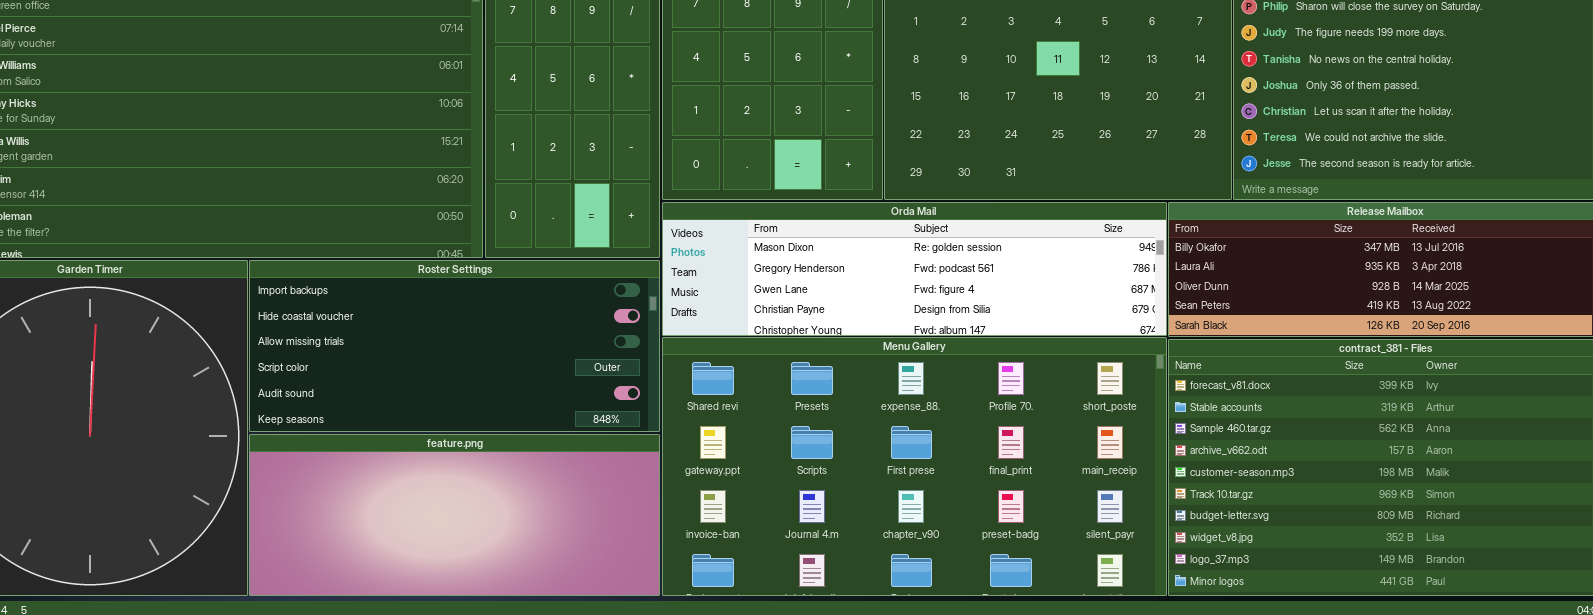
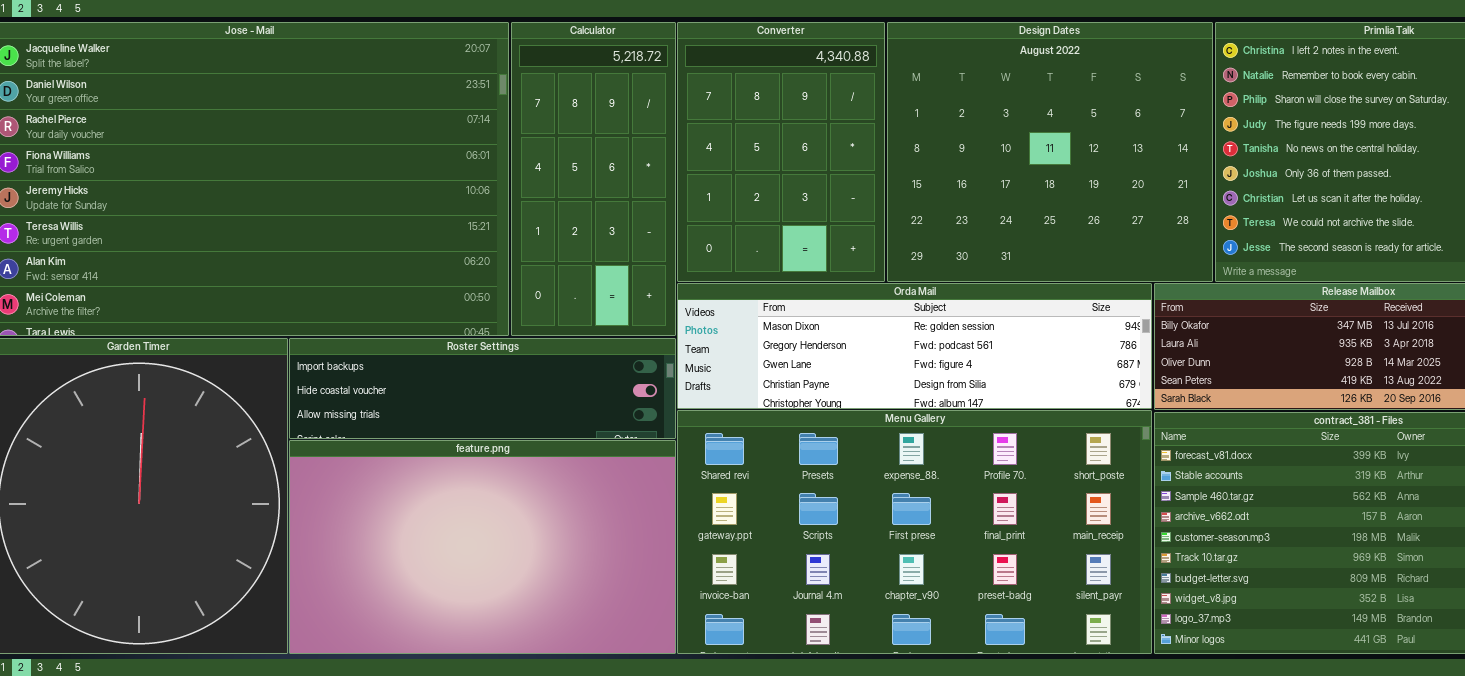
Roster Settings: [249,260,660,432] -> [289,338,676,439], resized
feature.png: [249,434,660,596] -> [289,440,676,654], resized

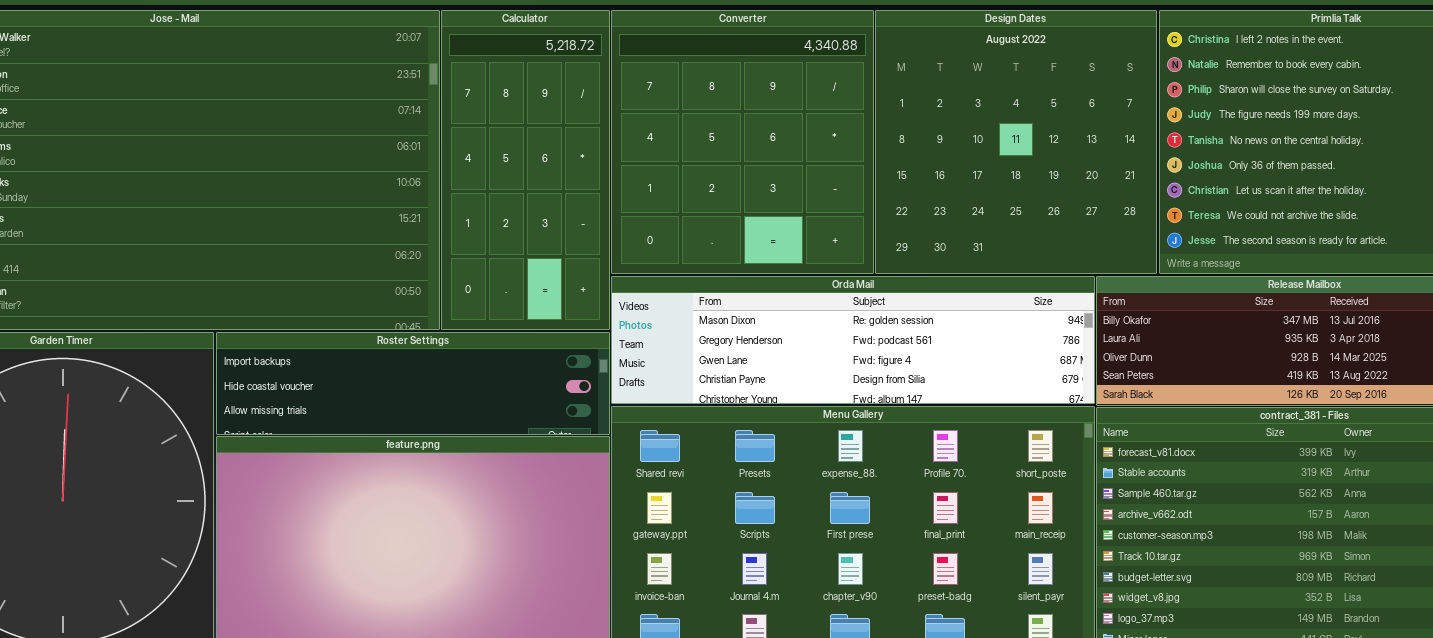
Converter: [677,22,885,282] -> [611,10,874,274], resized
Design Dates: [887,22,1213,282] -> [875,10,1157,274], resized

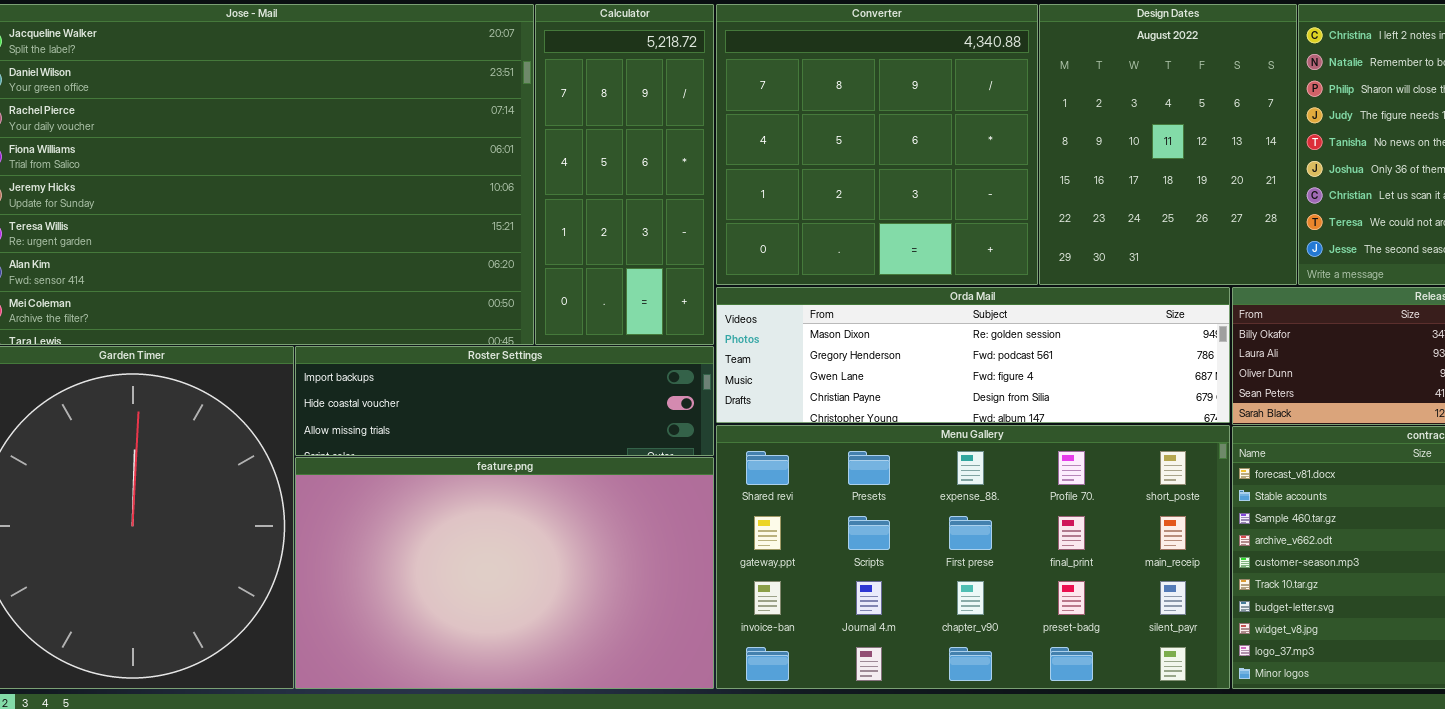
Converter: [611,10,874,274] -> [716,4,1038,285], resized
Design Dates: [875,10,1157,274] -> [1039,4,1297,285], resized

